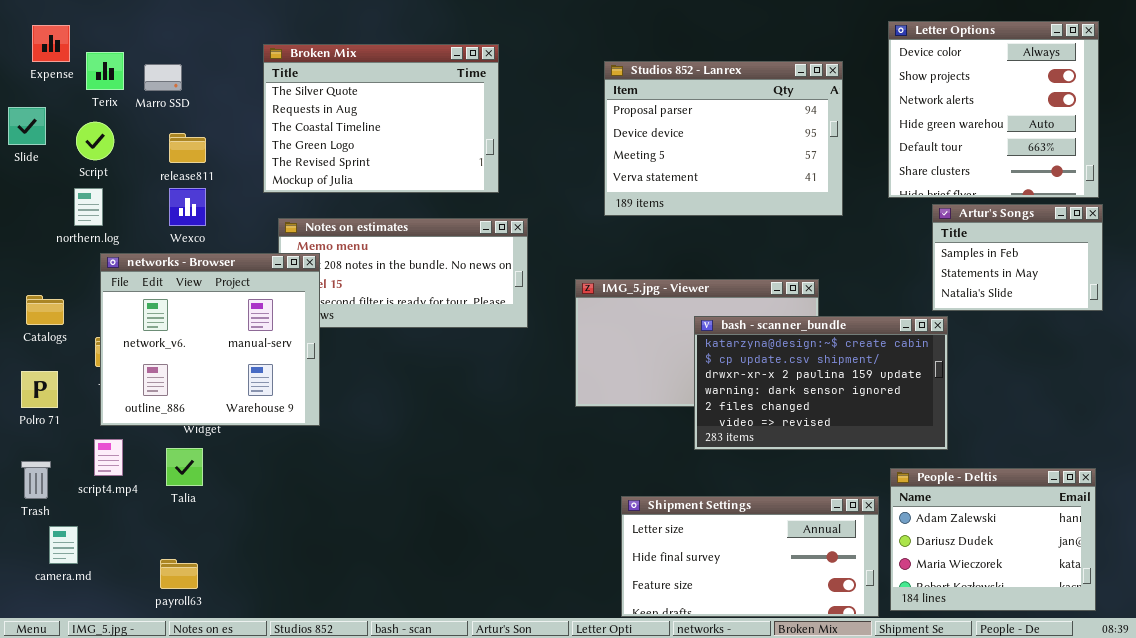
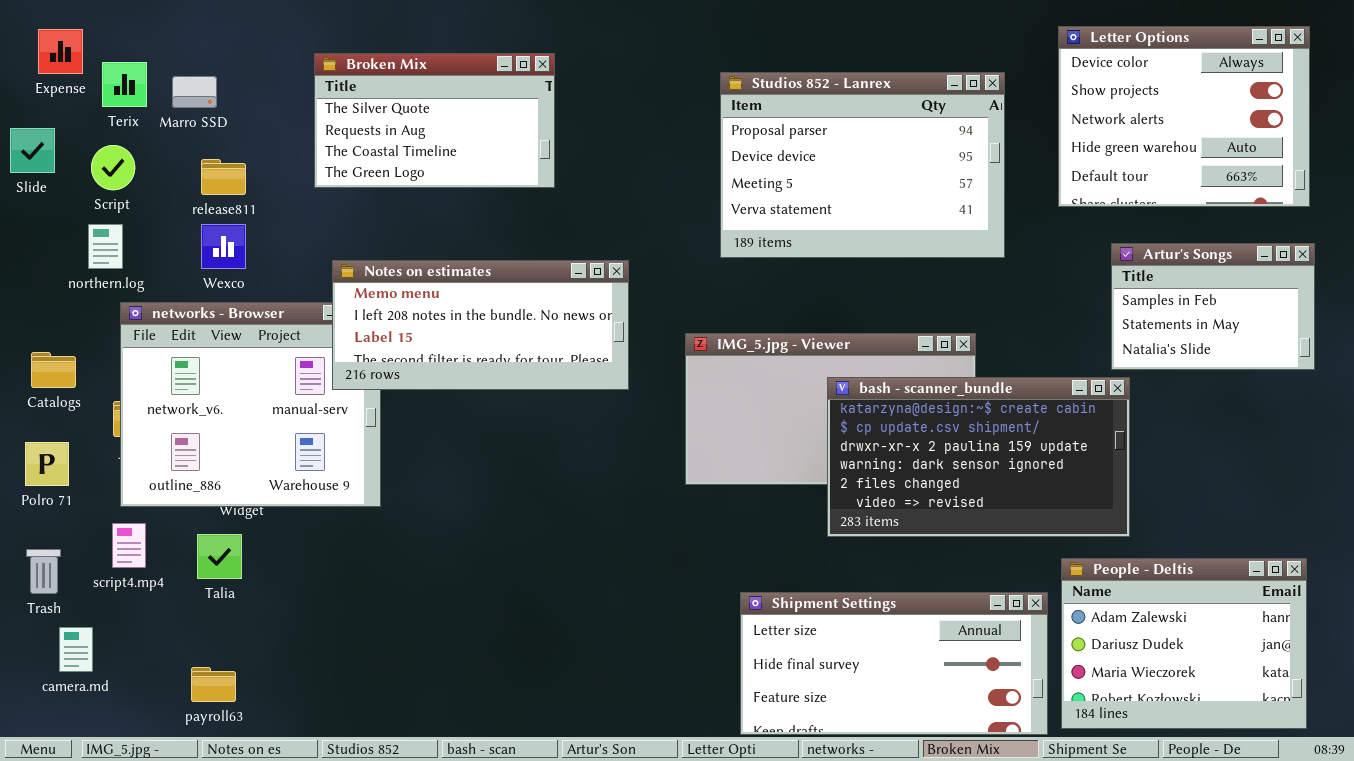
Letter Options: [888,21,1099,198] -> [1058,26,1310,207], resized
Broken Mix: [263,44,499,193] -> [314,53,555,188], resized
Notes on estimates: [278,218,528,328] -> [332,260,629,390], raised

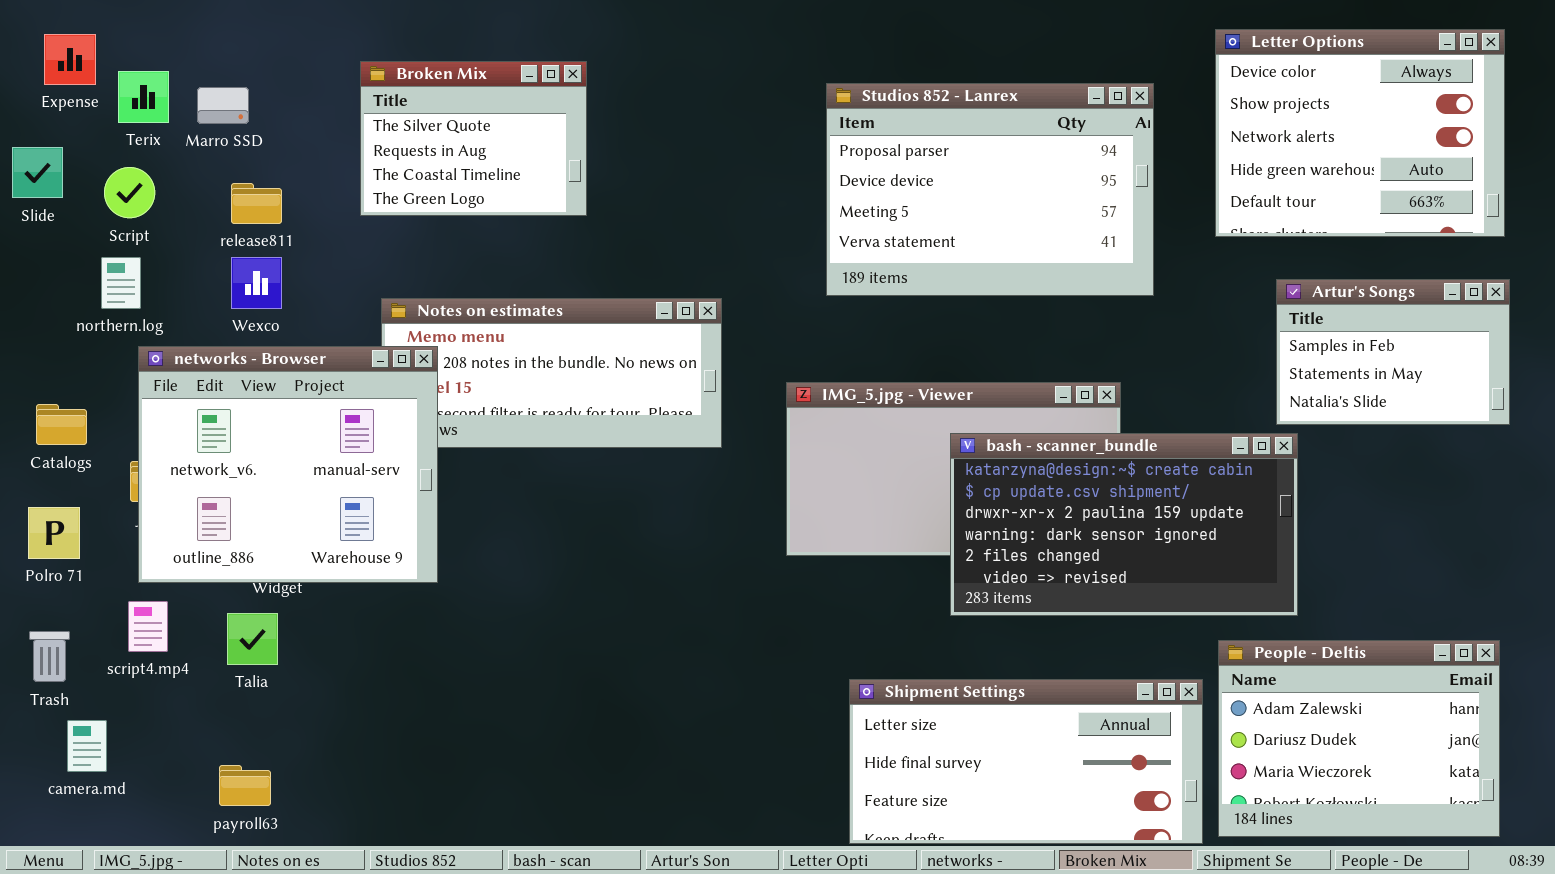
Broken Mix: [314,53,555,188] -> [360,61,587,216], resized
networks - Browser: [120,302,381,507] -> [138,346,438,583], raised

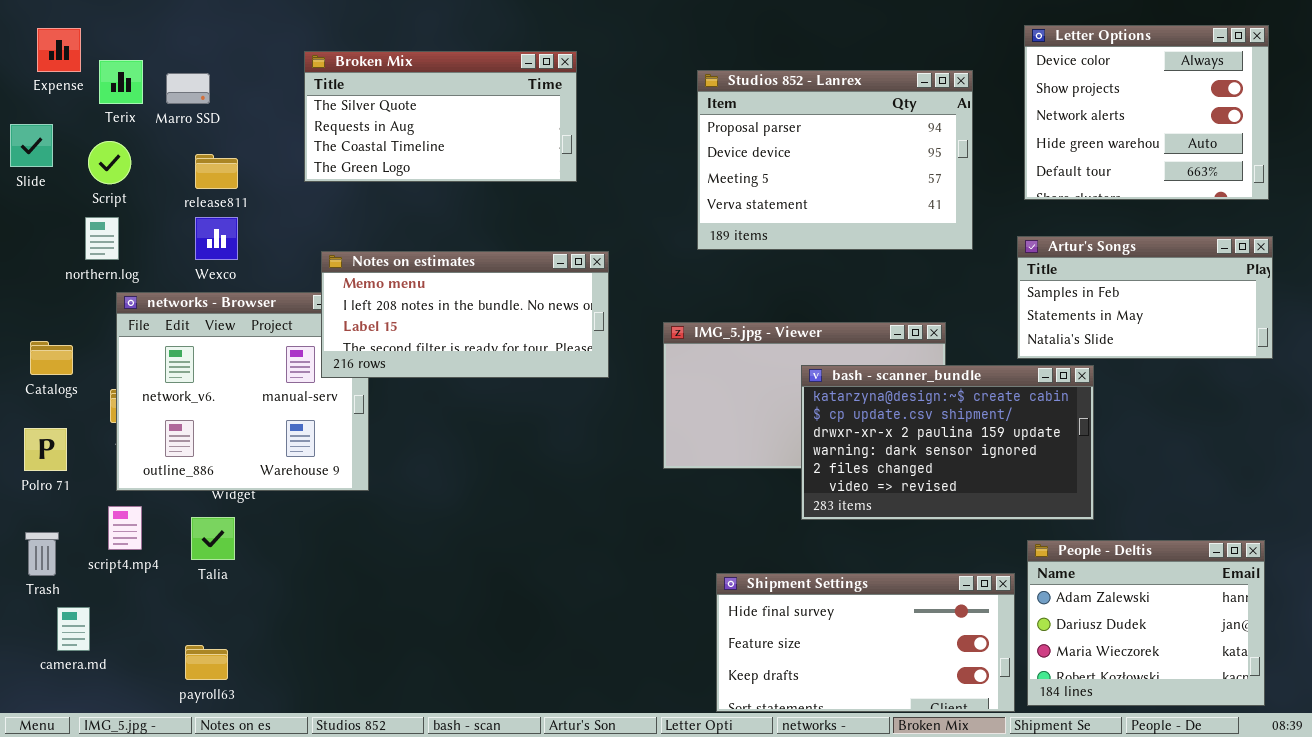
Broken Mix: [360,61,587,216] -> [304,51,577,182], resized
Artur's Songs: [1276,279,1510,425] -> [1017,236,1273,359], resized
Notes on estimates: [381,298,722,448] -> [321,251,609,378], raised
Shipment Settings: [849,679,1203,844] -> [716,573,1015,712], scrolled down 1 row

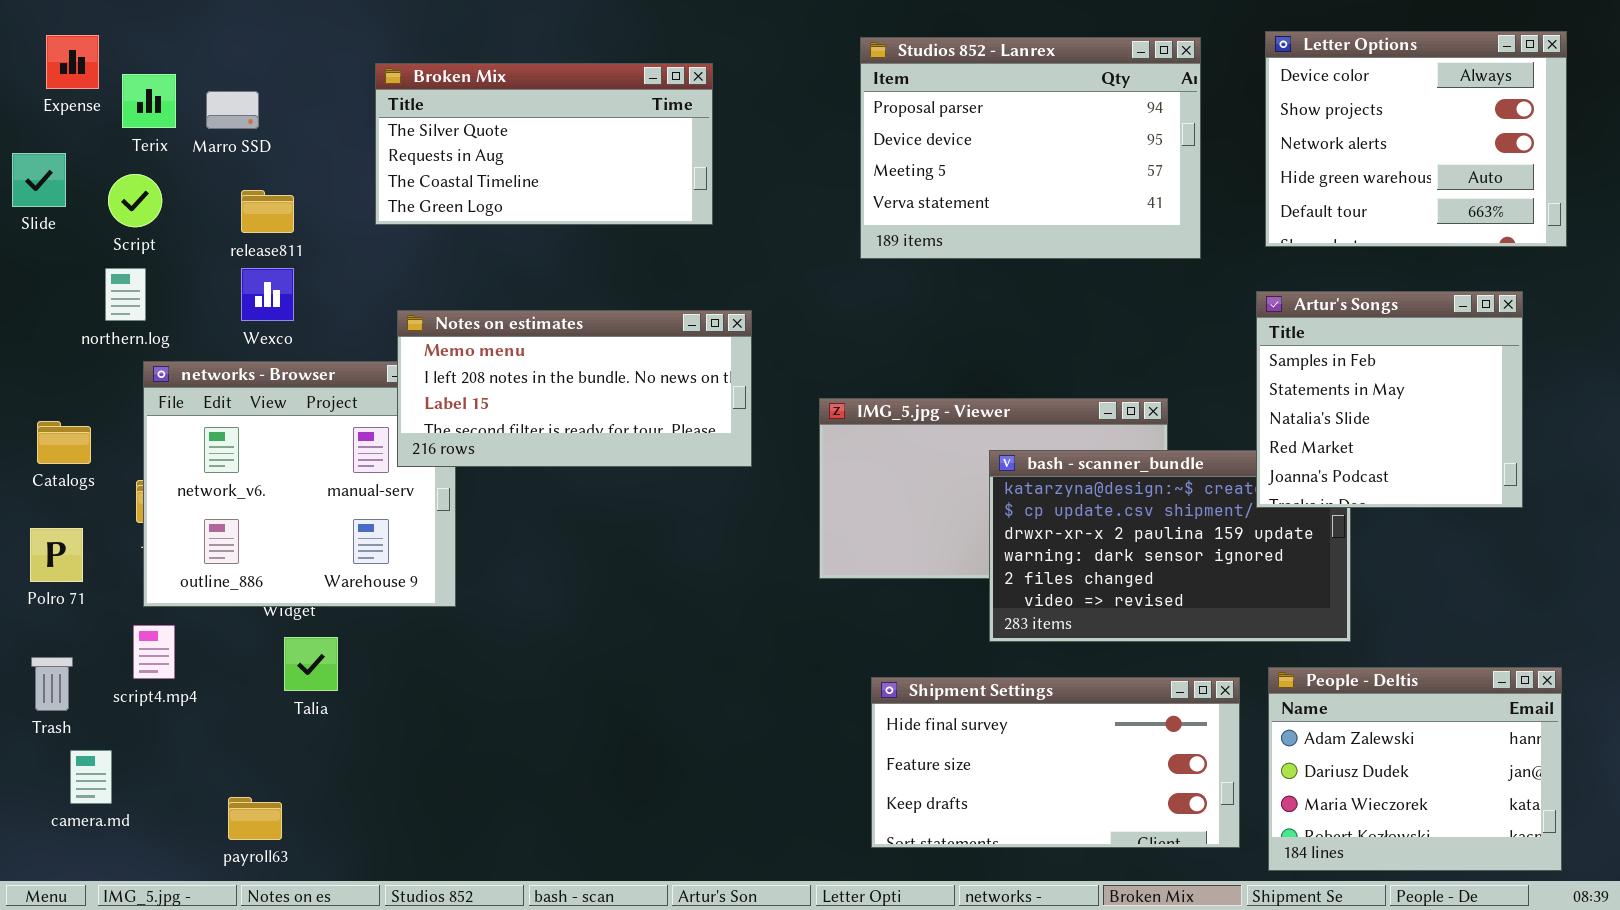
Studios 852 - Lanrex: [697,70,973,250] -> [860,37,1201,259], moved
Artur's Songs: [1017,236,1273,359] -> [1256,291,1523,508], resized
Talia: [191,517,235,560] -> [284,637,338,691], moved
Shipment Settings: [716,573,1015,712] -> [871,677,1240,848], moved

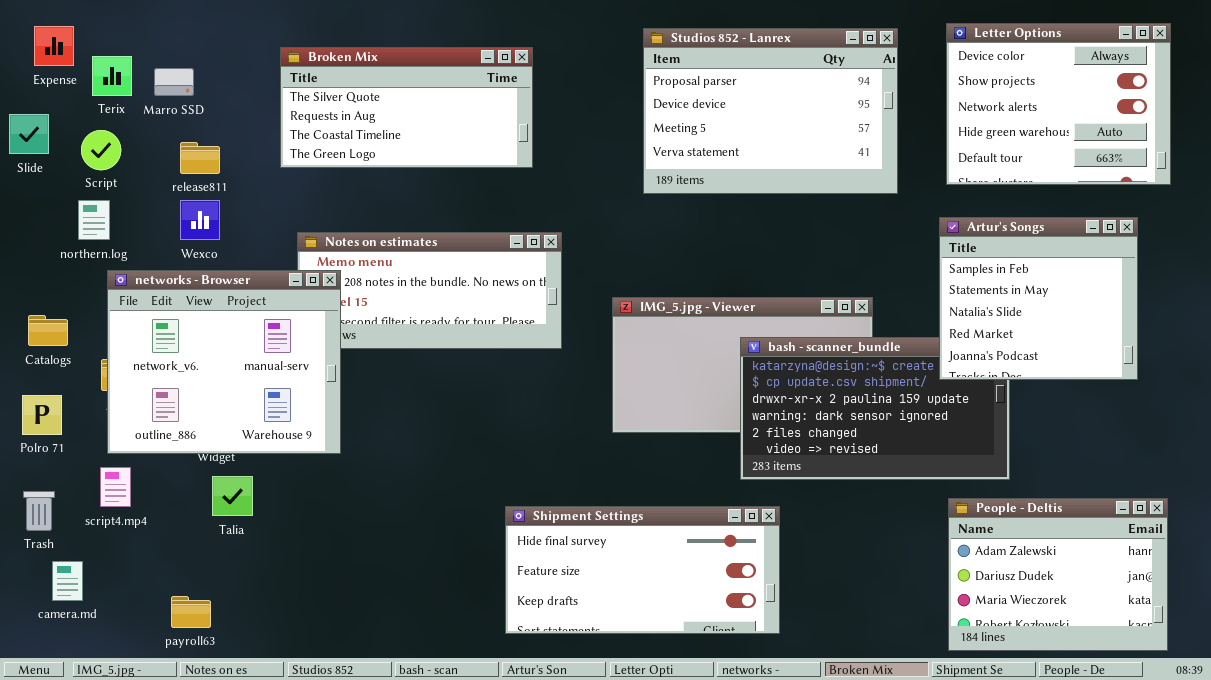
networks - Browser: [143,361,456,607] -> [107,270,341,454], raised
Shipment Settings: [871,677,1240,848] -> [505,506,780,634], moved

